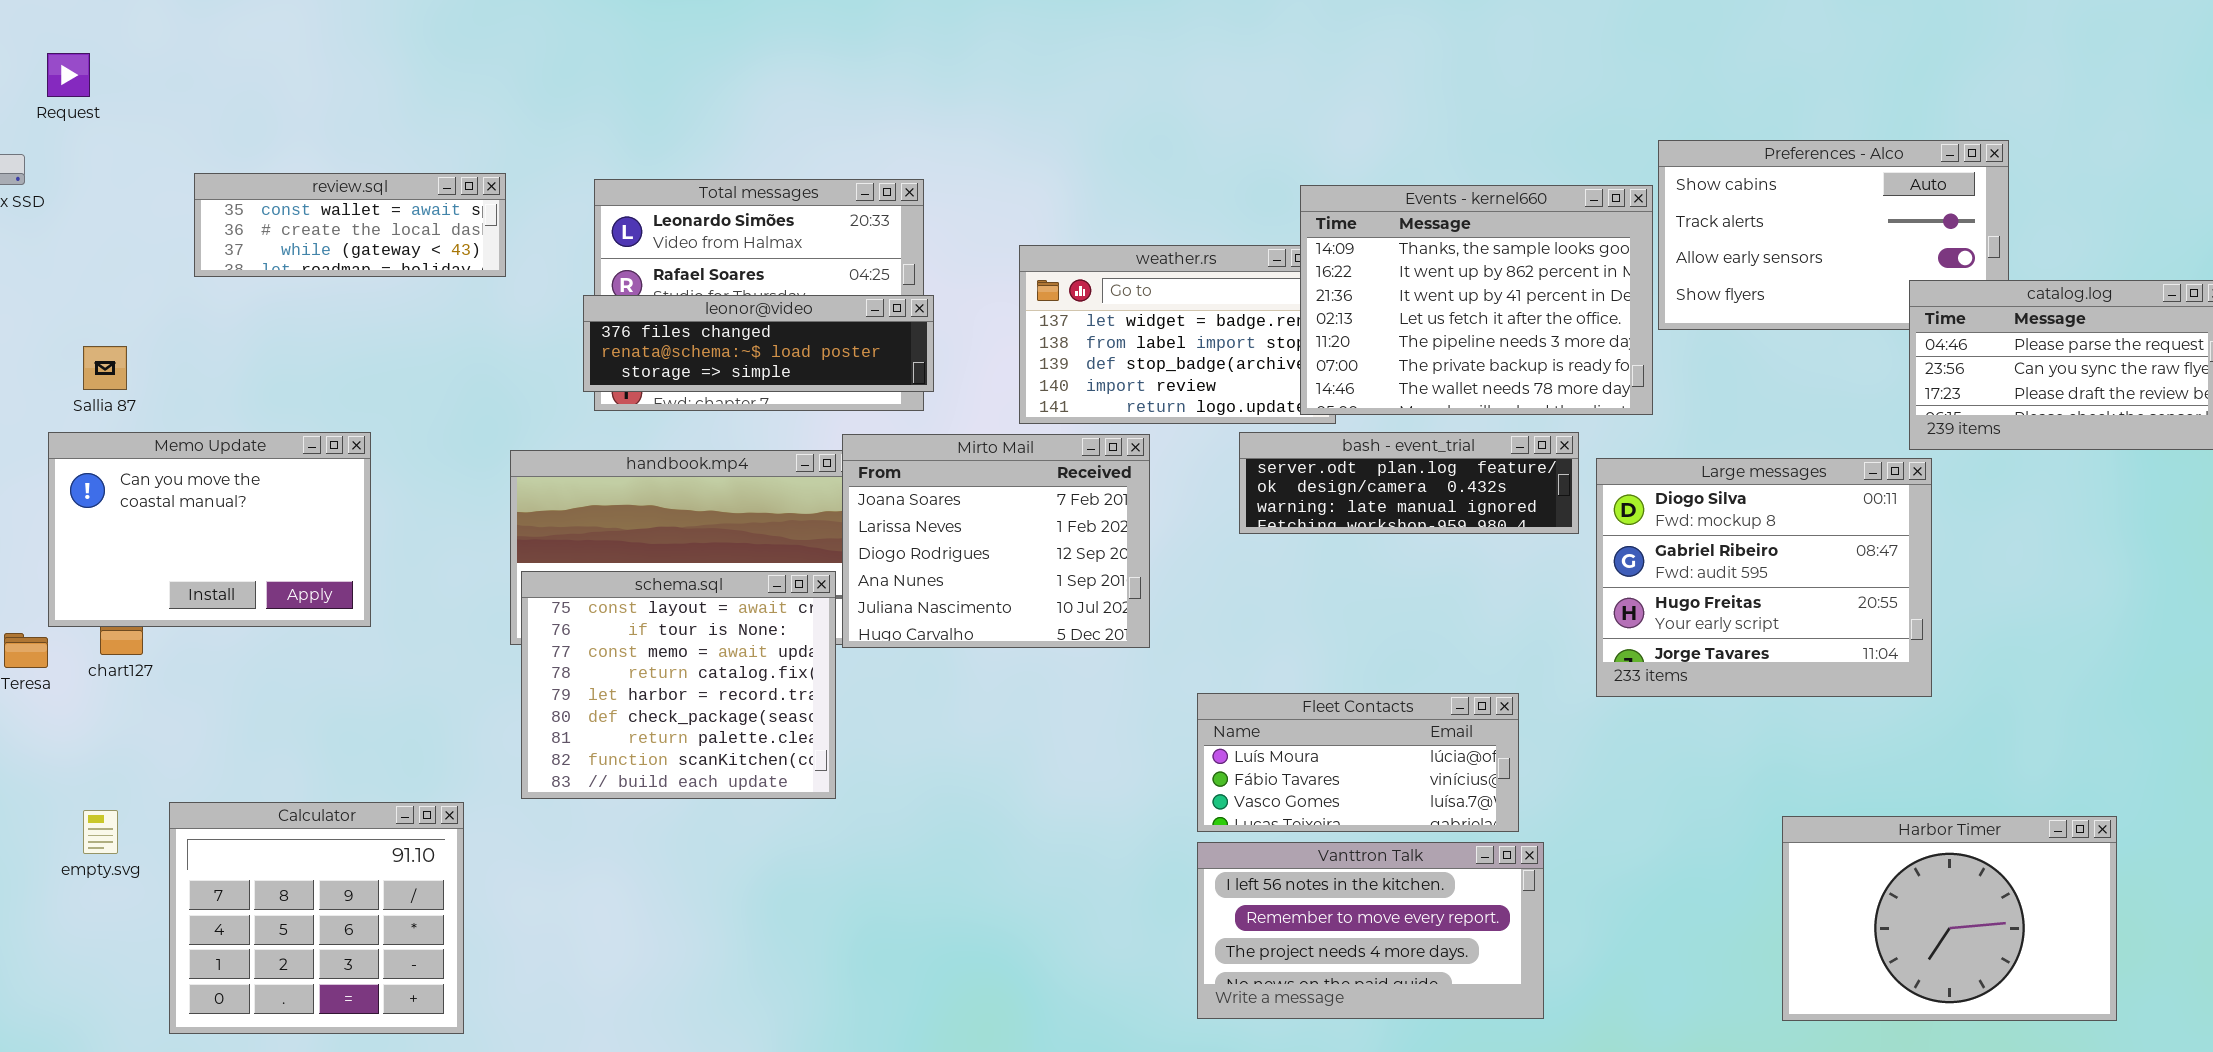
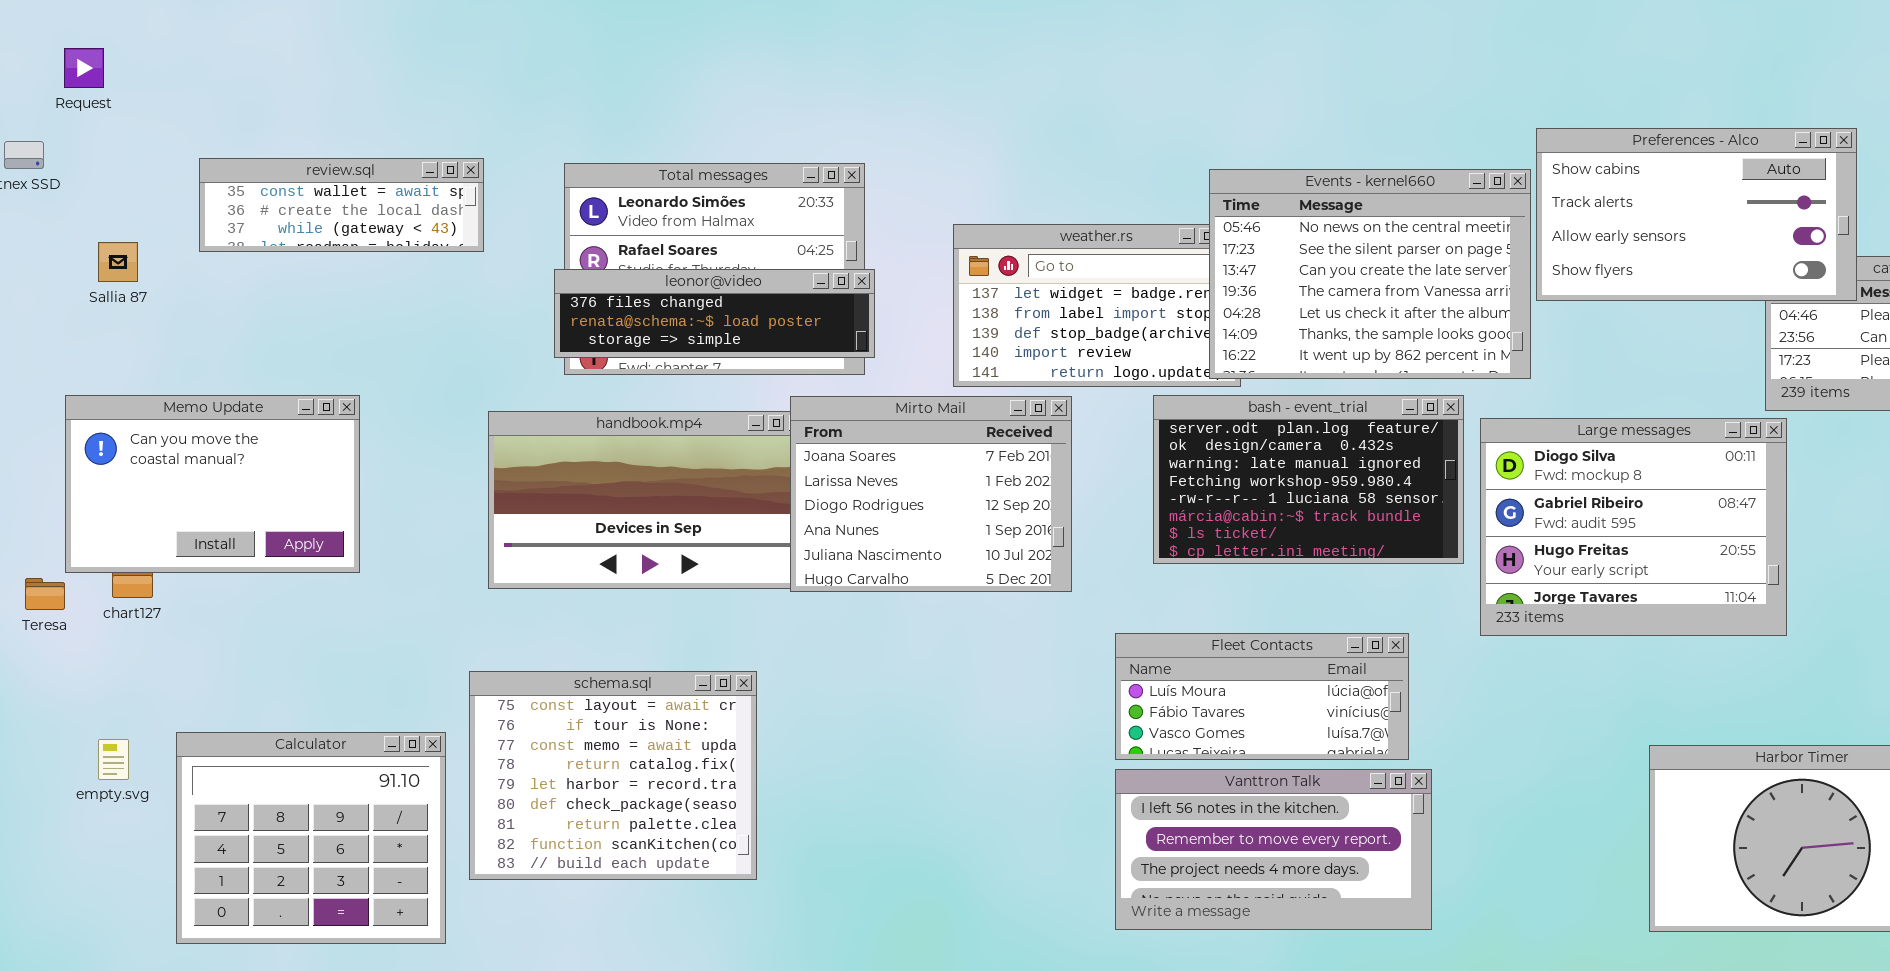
Preferences - Alco: [1658,140,2009,330] -> [1536,128,1857,301], raised
Events - kernel660: [1300,185,1653,415] -> [1209,169,1531,379], scrolled up 5 rows
Sallia 87: [83,346,127,390] -> [98,242,138,282], moved
bash - event_trial: [1239,432,1579,534] -> [1153,395,1464,564], resized
schema.sql: [521,571,836,799] -> [469,671,757,880], moved

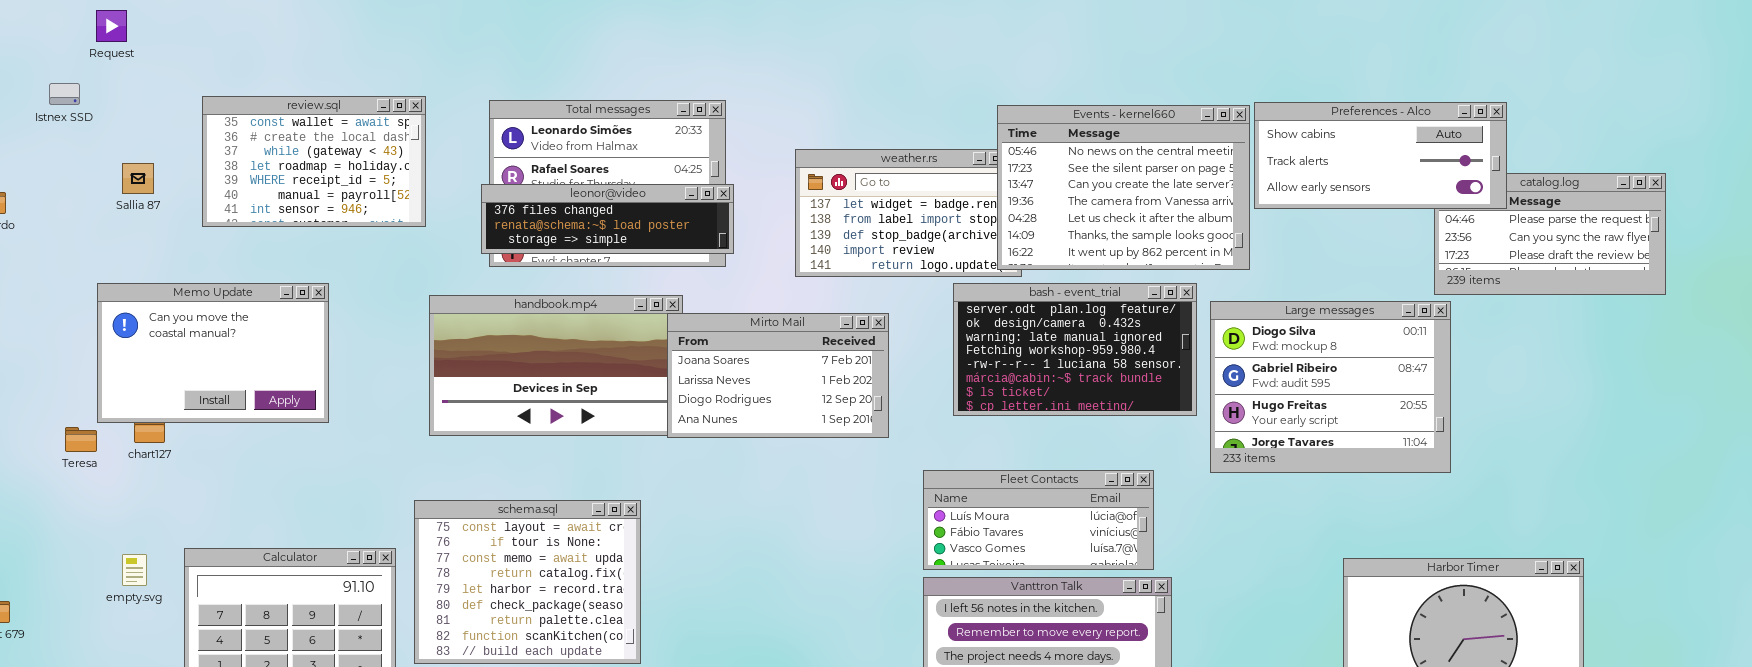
Preferences - Alco: [1536,128,1857,301] -> [1254,102,1507,209], resized
review.sql: [199,158,484,252] -> [202,96,426,227], resized
Mirto Mail: [790,396,1072,592] -> [667,313,889,438], resized

